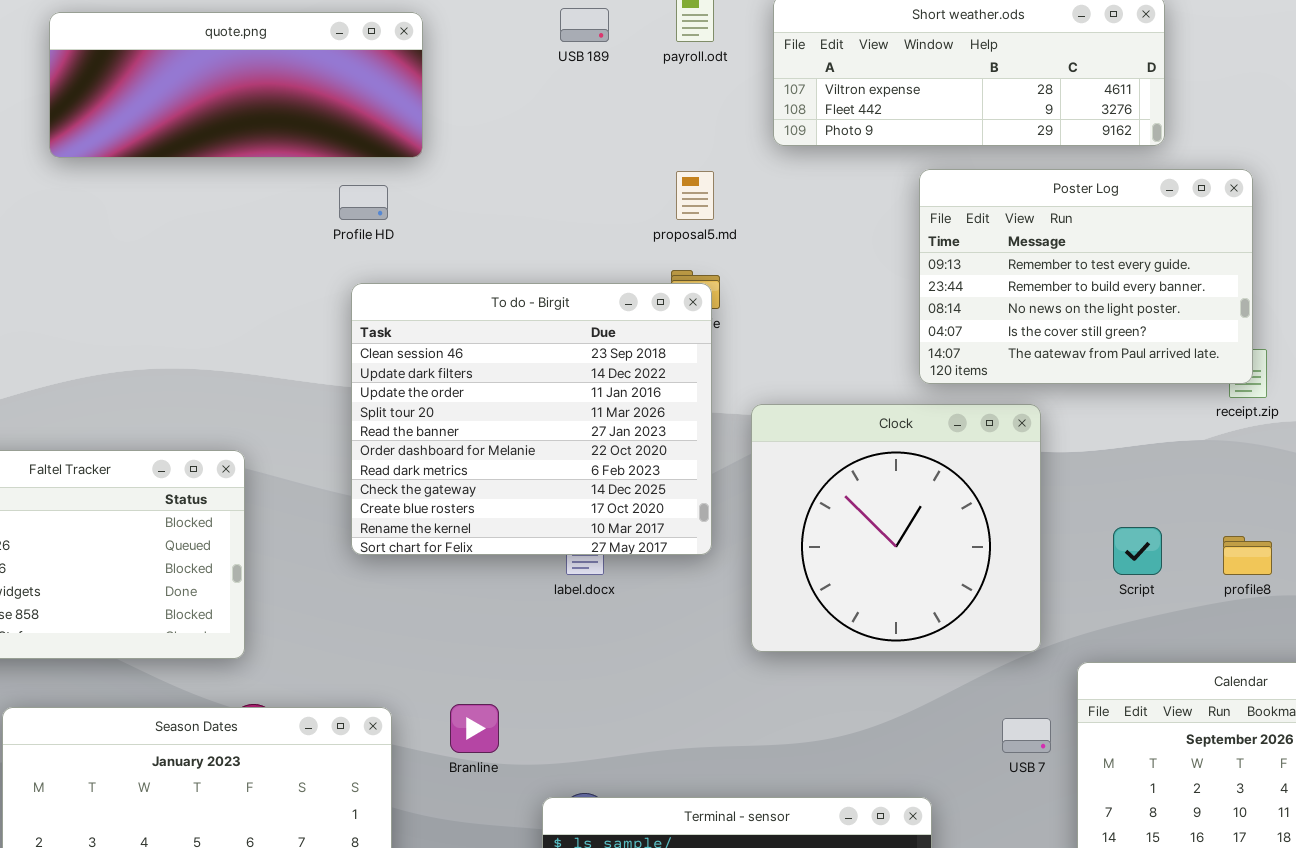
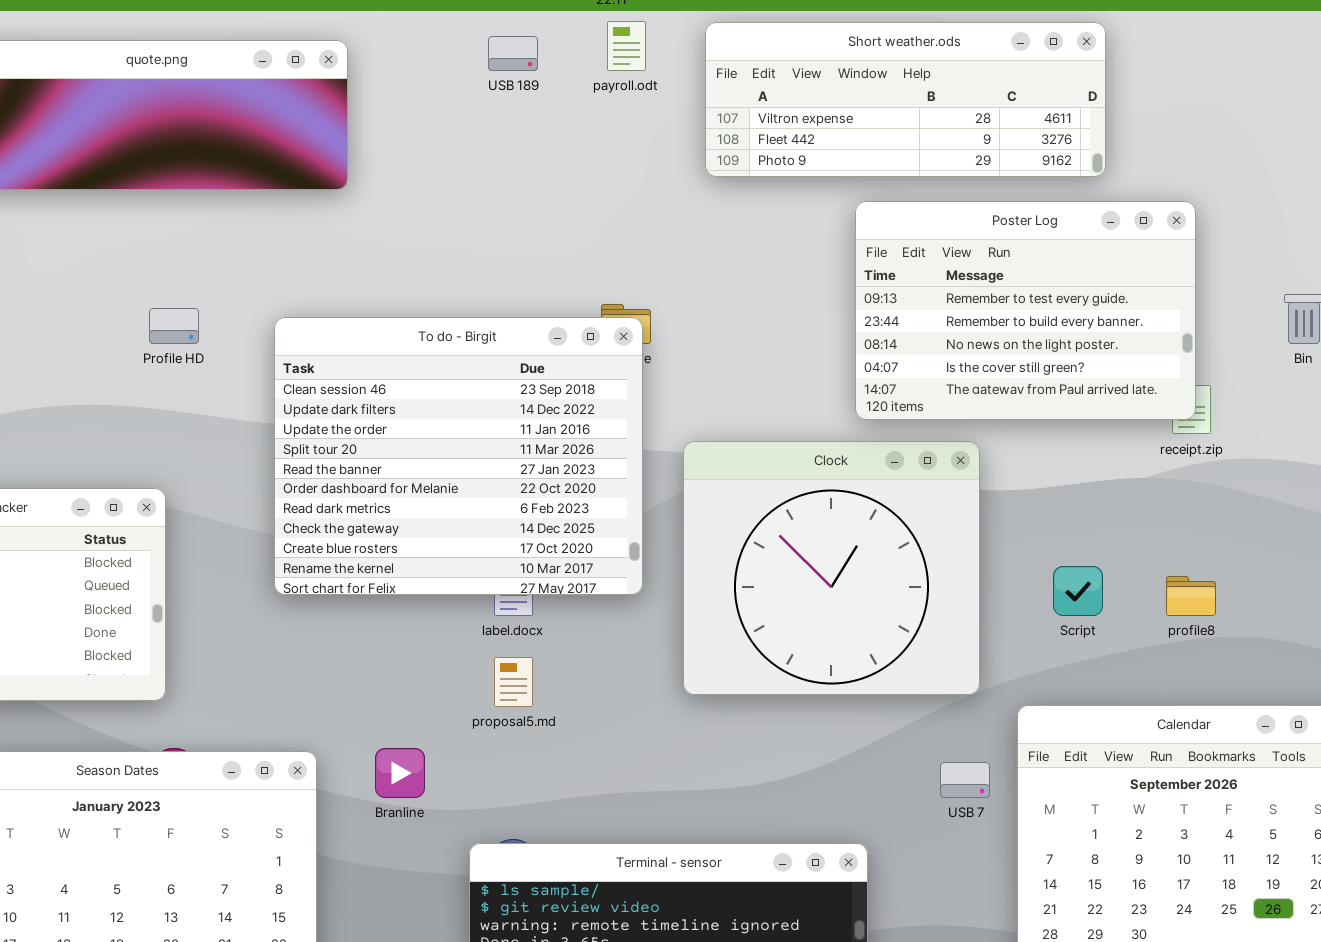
proposal5.md: [676,171,714,220] -> [494,657,533,707], moved
Profile HD: [339,185,388,220] -> [149,308,199,344], moved

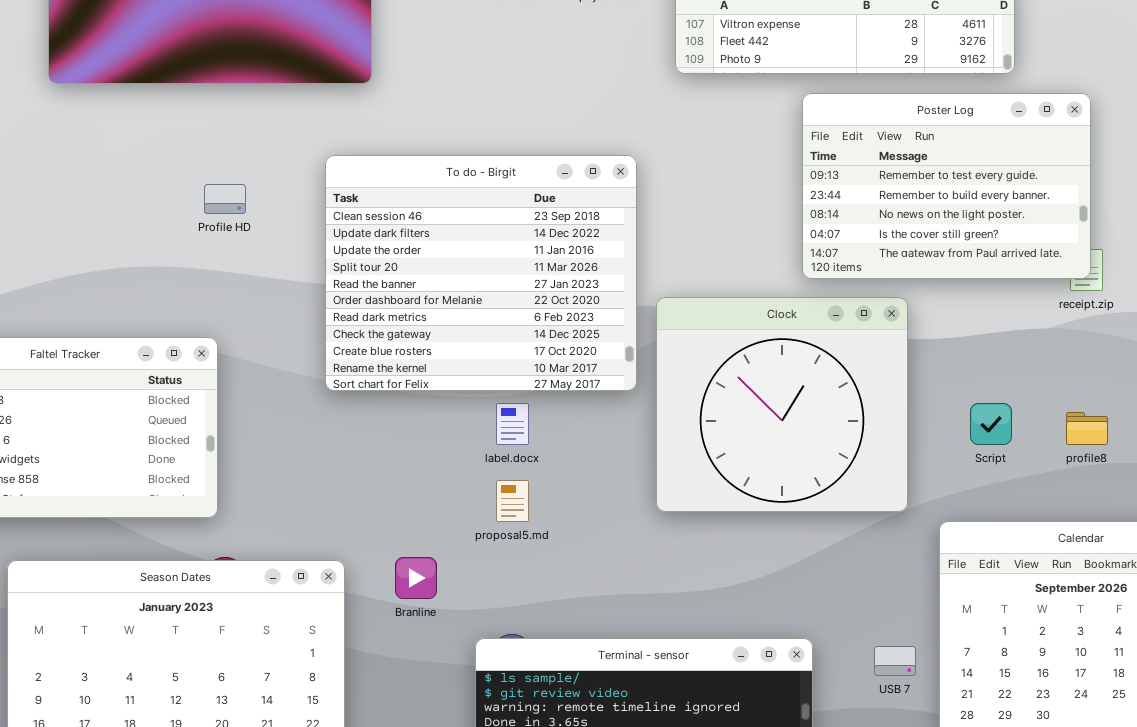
To do - Birgit: [274,317,643,595] -> [325,155,637,391], moved
USB 7: [940,762,990,798] -> [874,646,916,676], moved

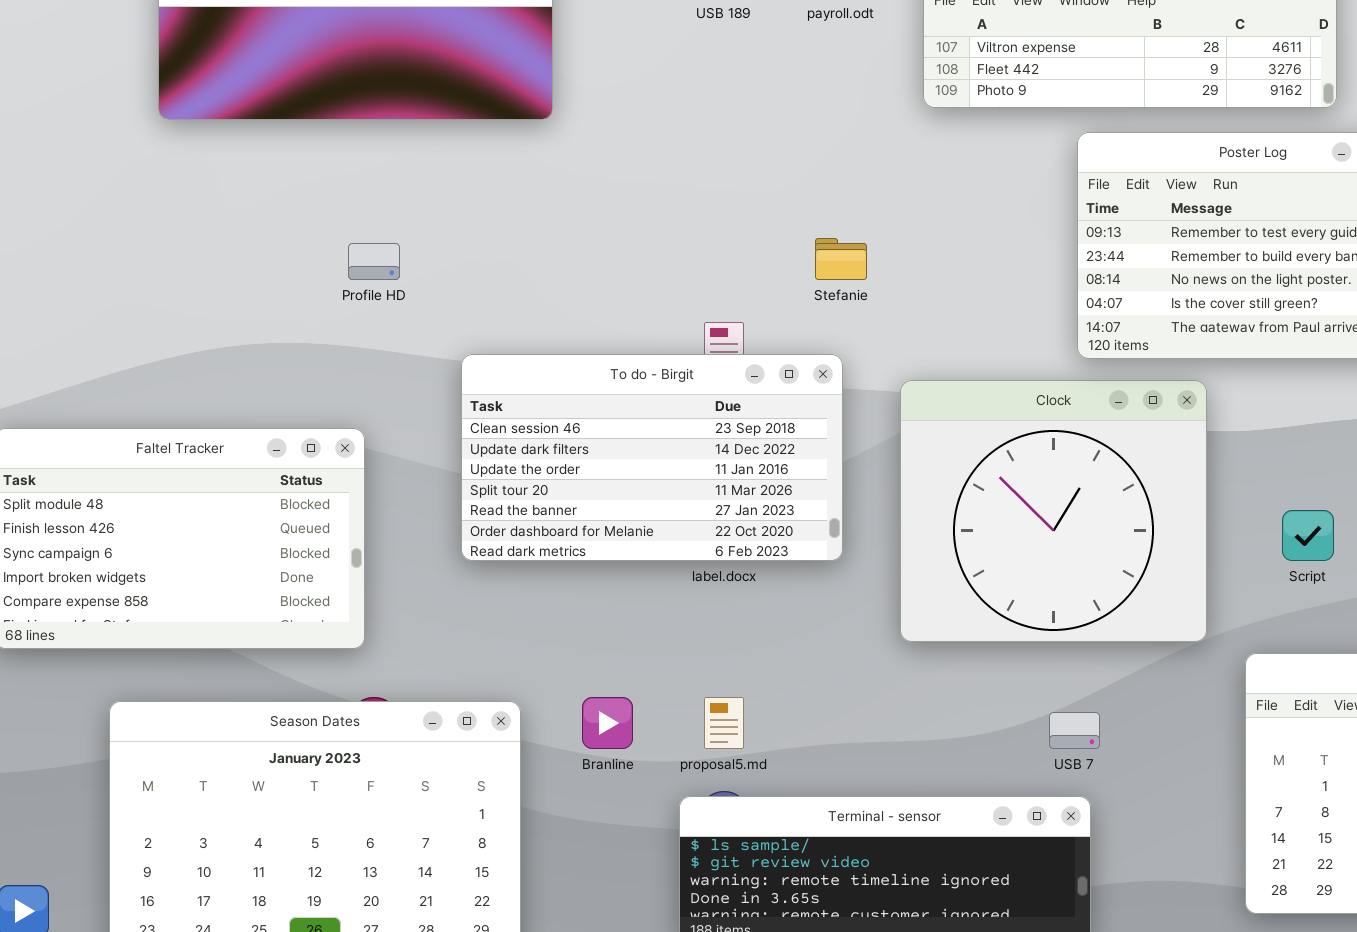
To do - Birgit: [325,155,637,391] -> [461,354,843,561], moved, resized
proposal5.md: [496,480,529,522] -> [704,697,744,749], moved
USB 7: [874,646,916,676] -> [1049,712,1100,749], moved

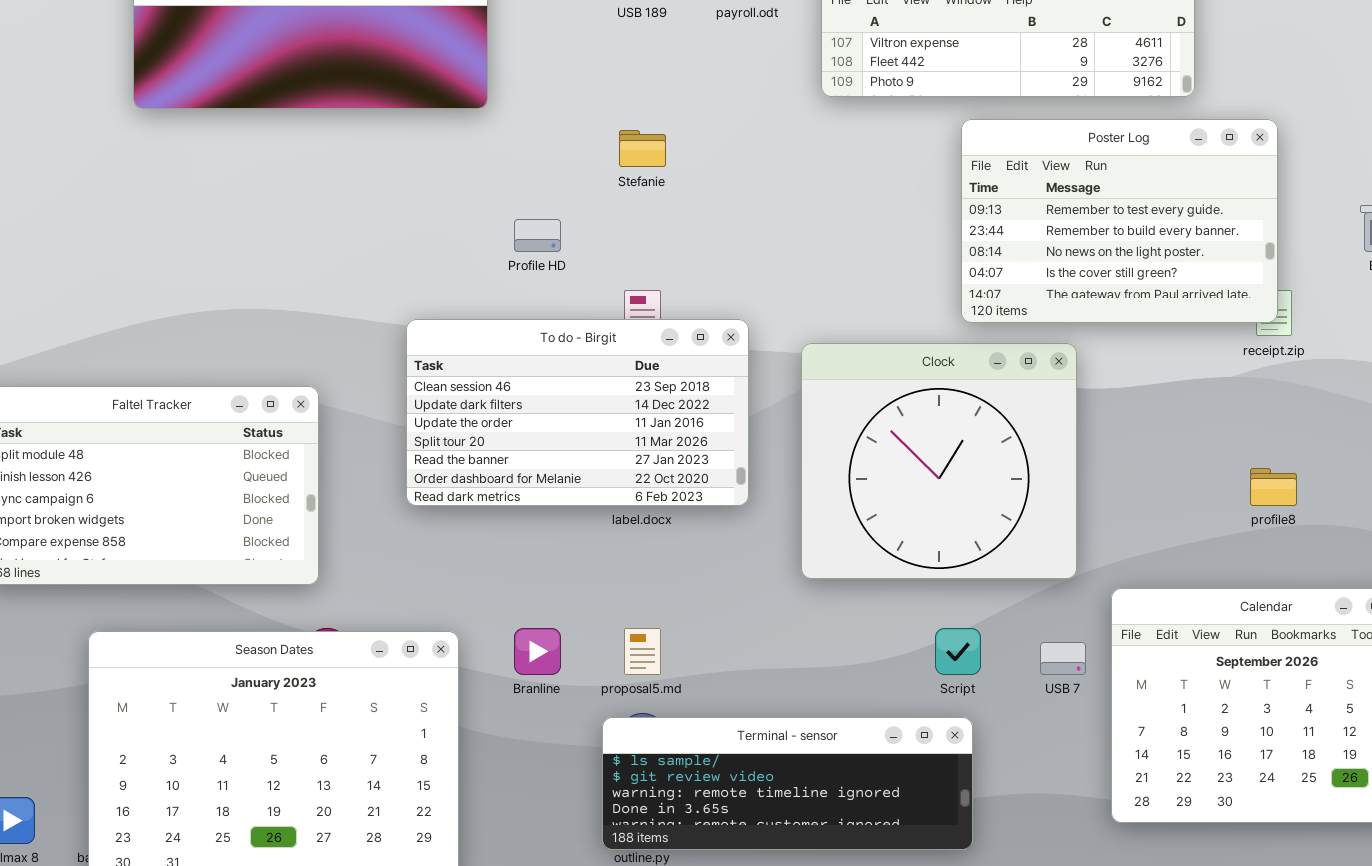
Stefanie: [815,238,867,280] -> [619,130,666,167], moved
Profile HD: [348,243,400,280] -> [514,219,561,252], moved
Script: [1282,510,1334,561] -> [935,628,981,675], moved
USB 7: [1049,712,1100,749] -> [1040,642,1086,675], moved

